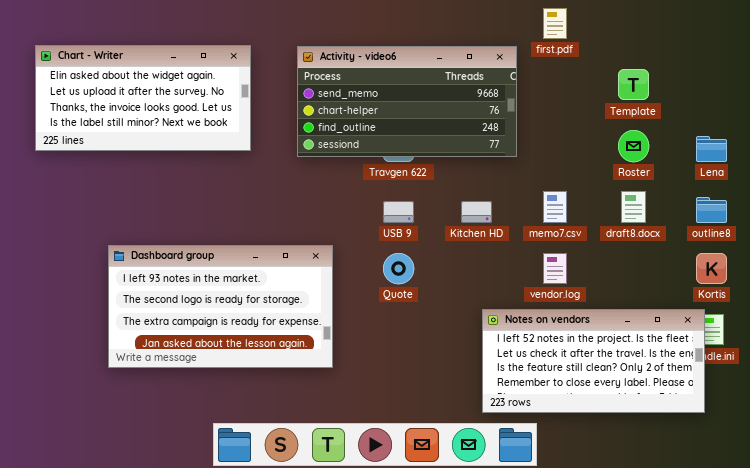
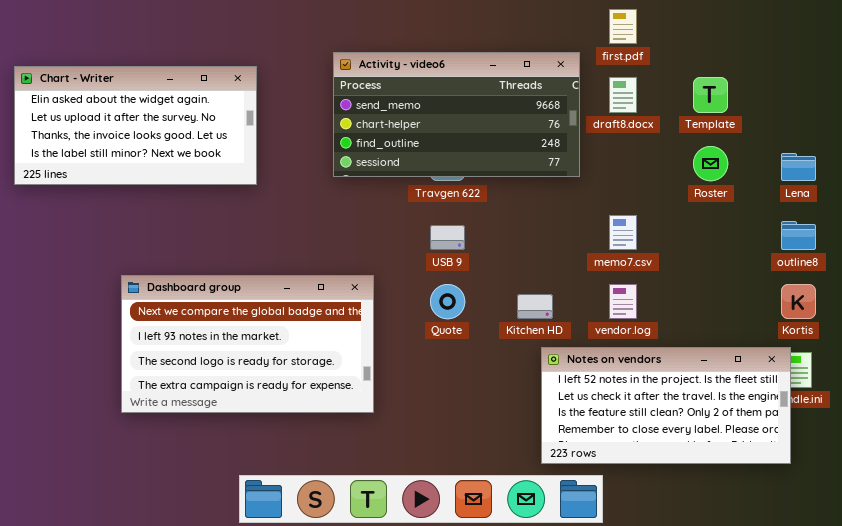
Chart - Writer: [35,45,251,151] -> [14,66,257,185], moved
draft8.docx: [621,191,646,223] -> [609,77,637,113], moved
Kitchen HD: [461,201,492,223] -> [517,294,553,319], moved
Dashboard group: [108,245,333,368] -> [121,275,374,413], scrolled up 1 row

